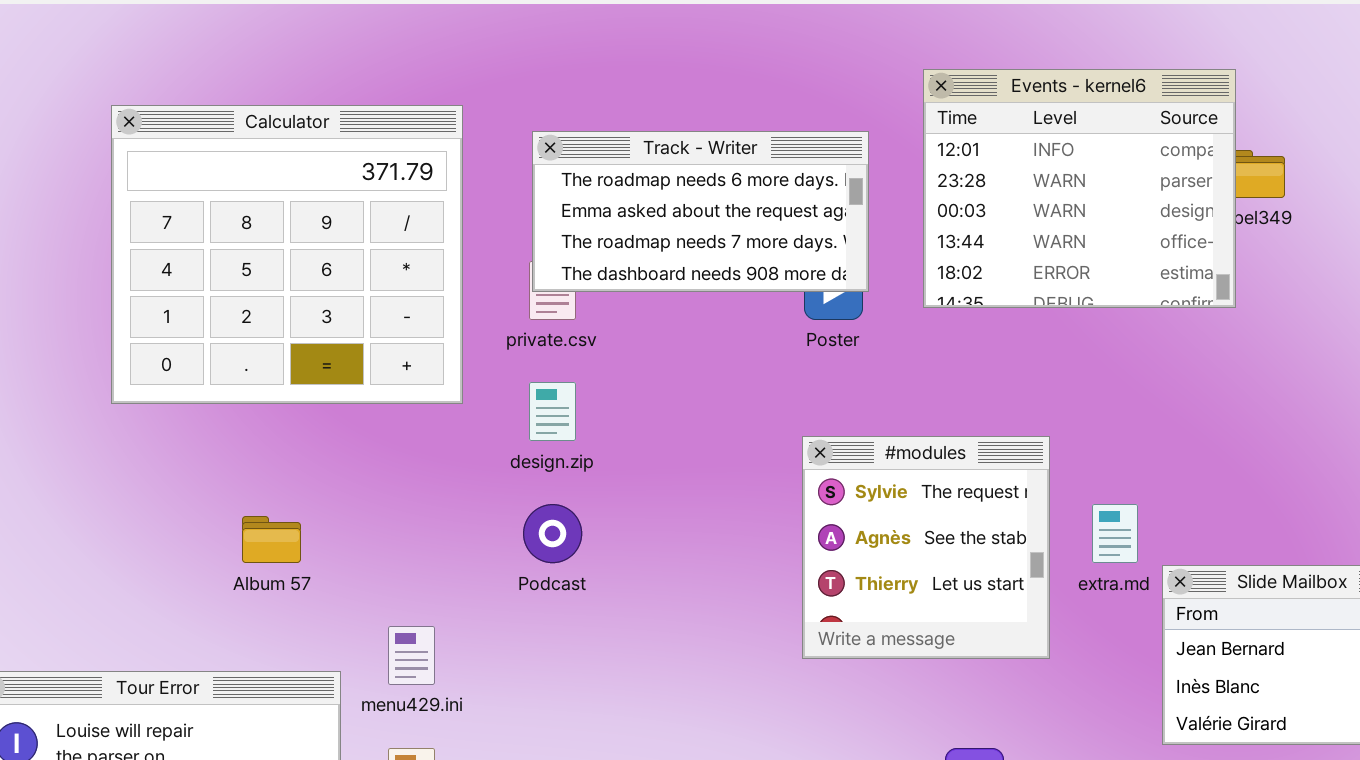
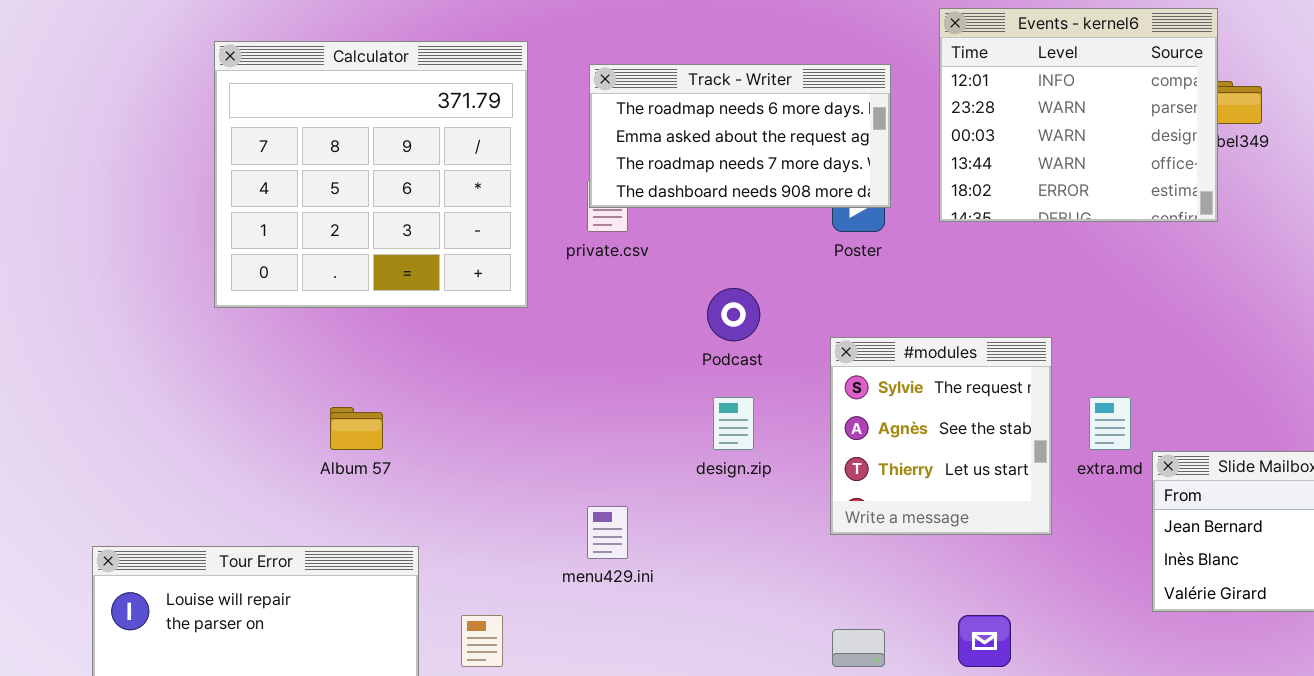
design.zip: [529,382,576,441] -> [713,397,754,450], moved
Podcast: [523,504,582,563] -> [707,288,760,341], moved
menu429.ini: [388,626,435,685] -> [587,506,628,559], moved

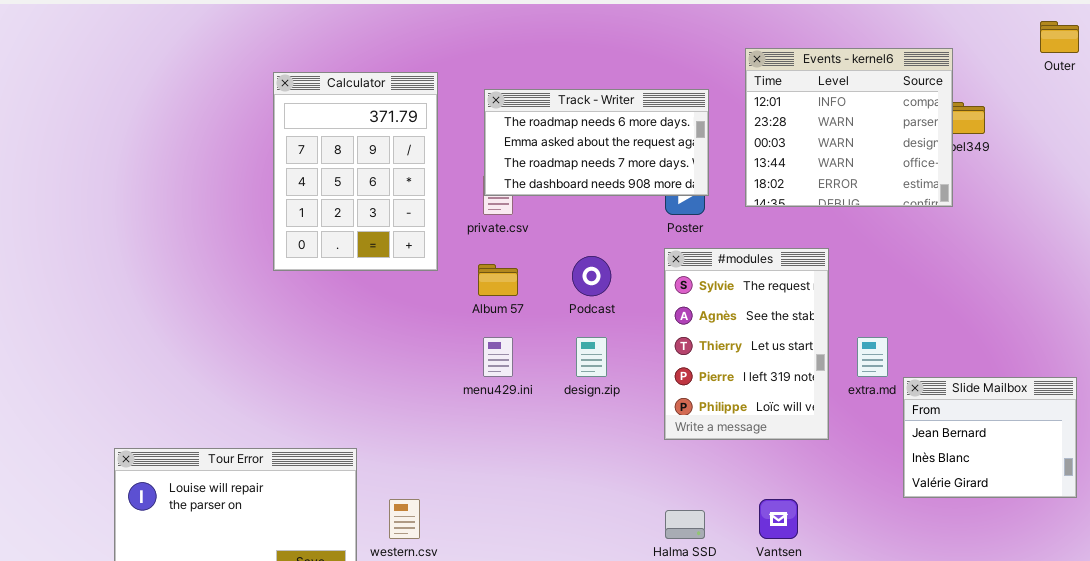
Calculator: [214,41,528,308] -> [273,72,438,271], resized
#modules: [830,337,1052,535] -> [664,248,829,440], resized
Album 57: [330,407,383,450] -> [478,264,518,296], moved
menu429.ini: [587,506,628,559] -> [483,337,513,377], moved

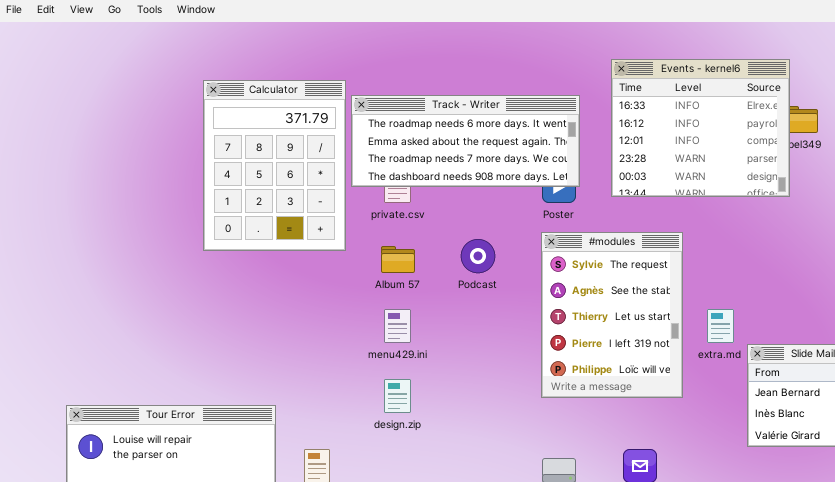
Events - kernel6: [745,48,953,207] -> [611,59,790,197], scrolled up 2 rows
Track - Writer: [484,89,709,196] -> [351,95,580,187], resized
design.zip: [576,337,607,377] -> [384,379,411,413], moved

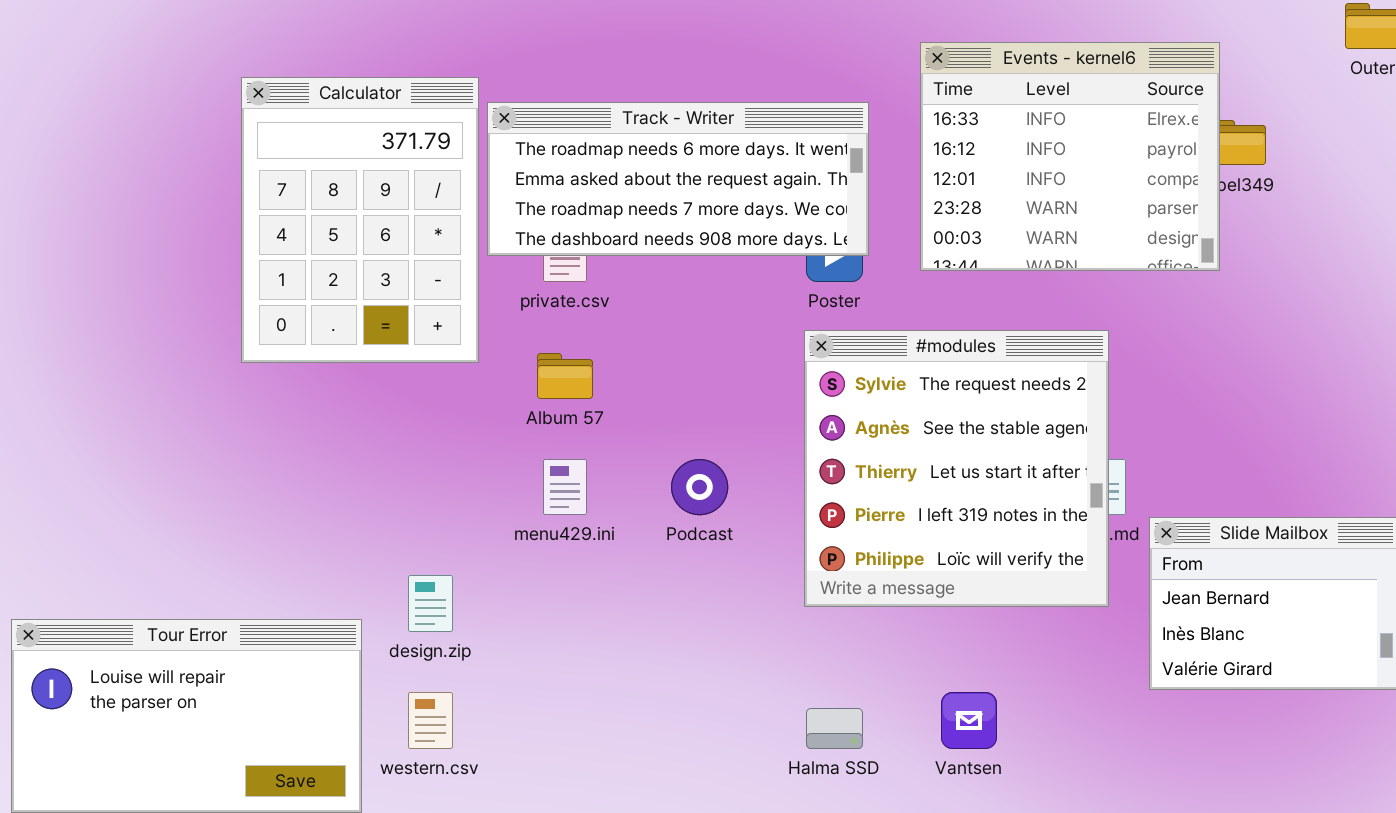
#modules: [541,232,683,398] -> [804,330,1109,607], resized
Podcast: [461,239,495,273] -> [671,459,728,515], moved
design.zip: [384,379,411,413] -> [408,575,453,632], moved

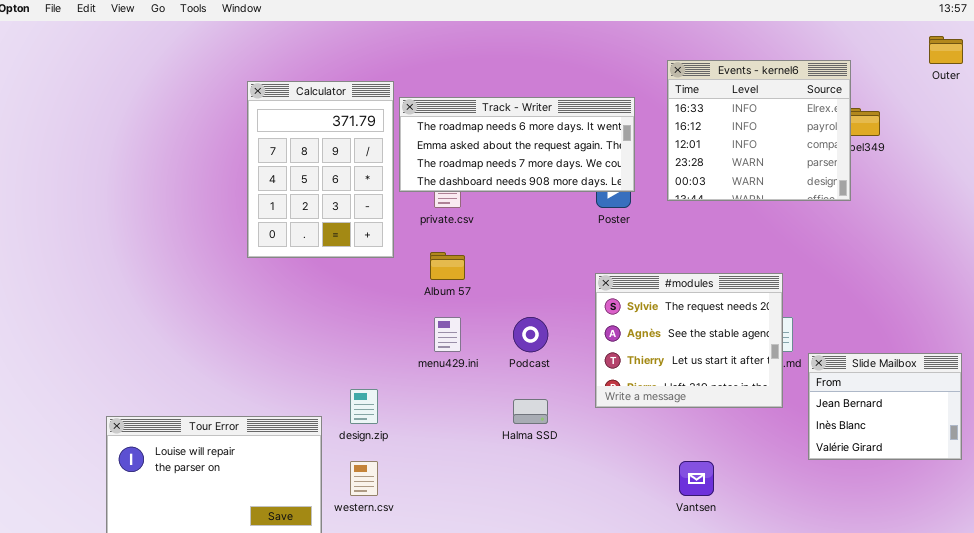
#modules: [804,330,1109,607] -> [595,273,783,408], resized
Halma SSD: [806,708,863,749] -> [513,399,548,424], moved

